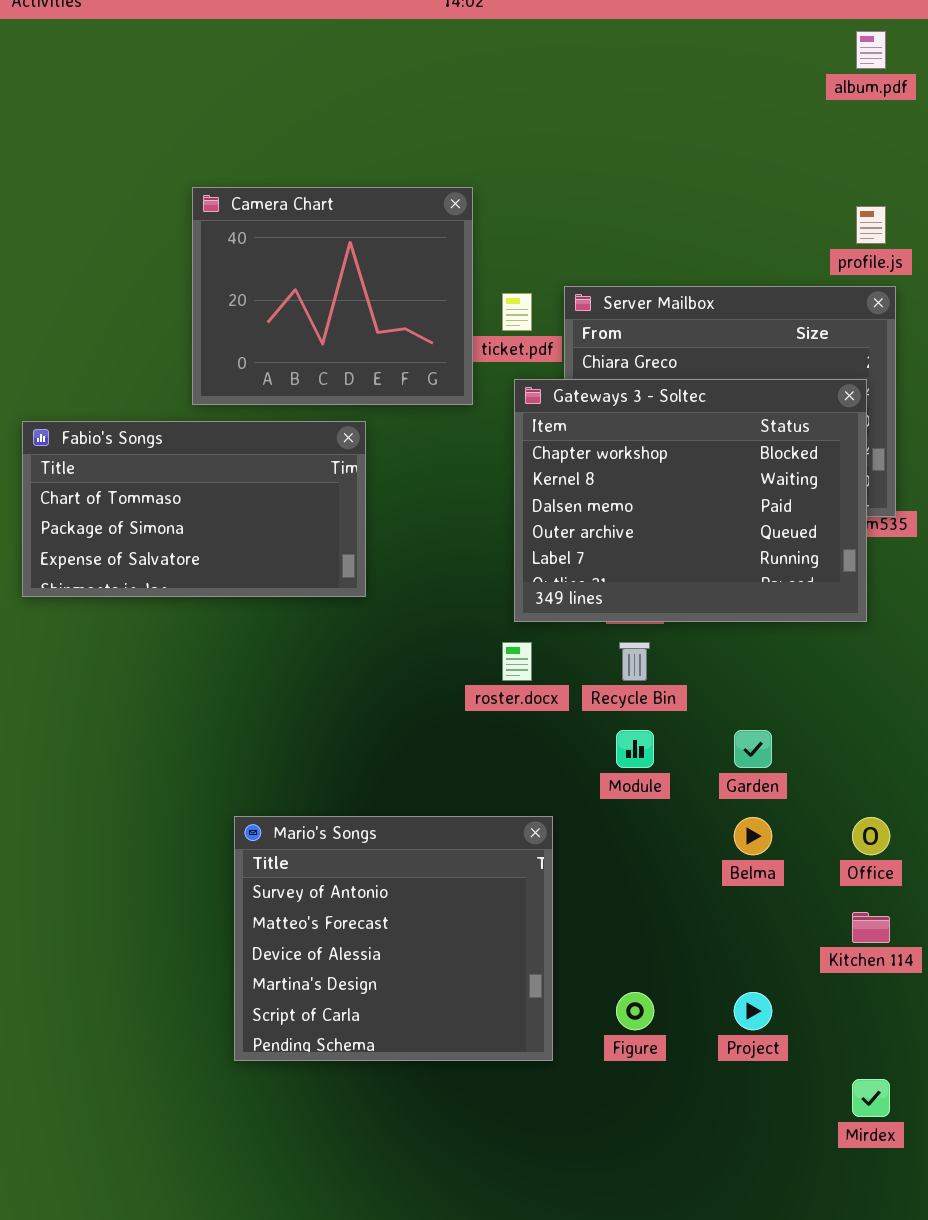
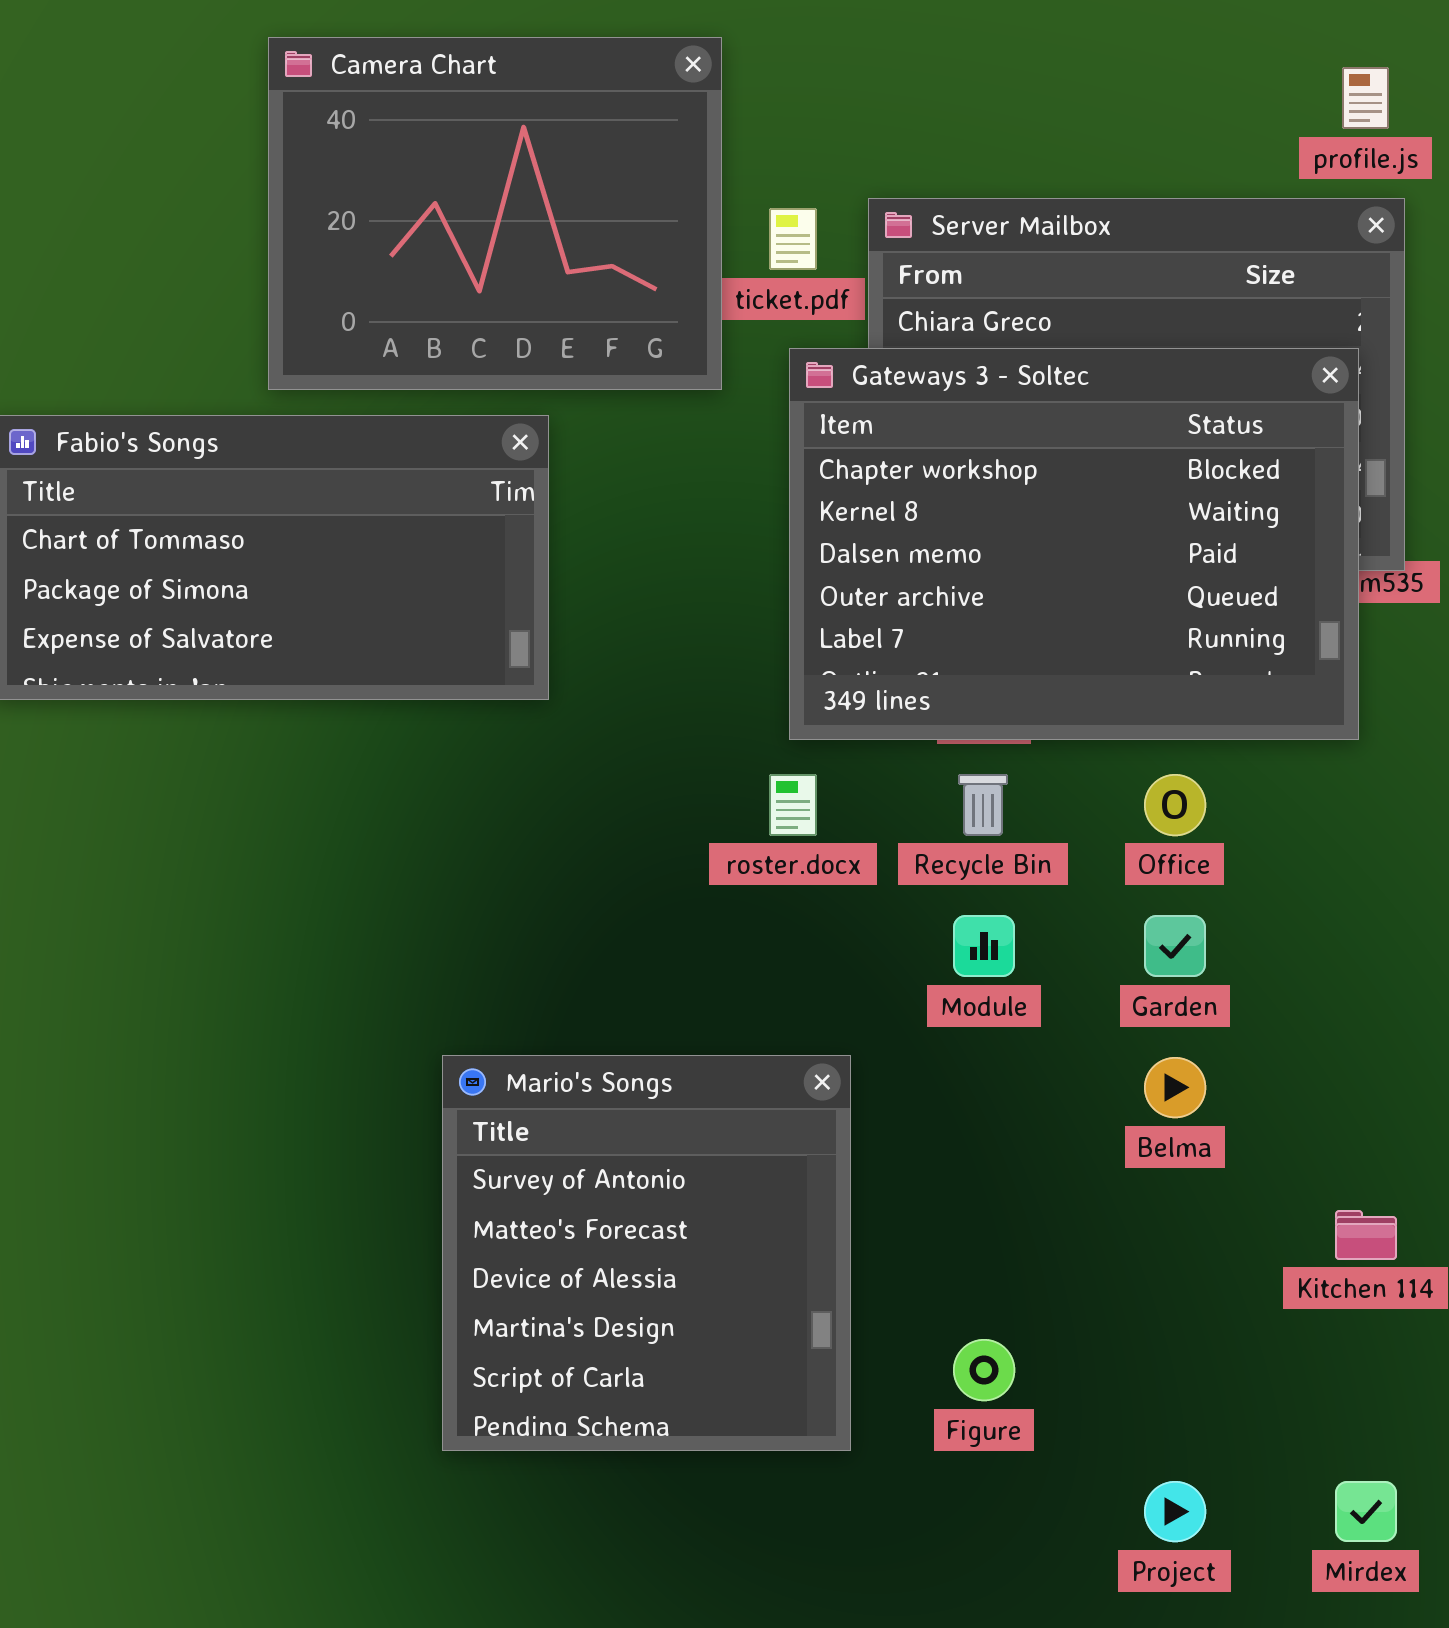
Mario's Songs: [234,816,553,1061] -> [442,1055,851,1451], resized
Office: [852,817,890,855] -> [1144,774,1206,836], moved
Project: [734,992,772,1030] -> [1144,1481,1206,1542], moved

